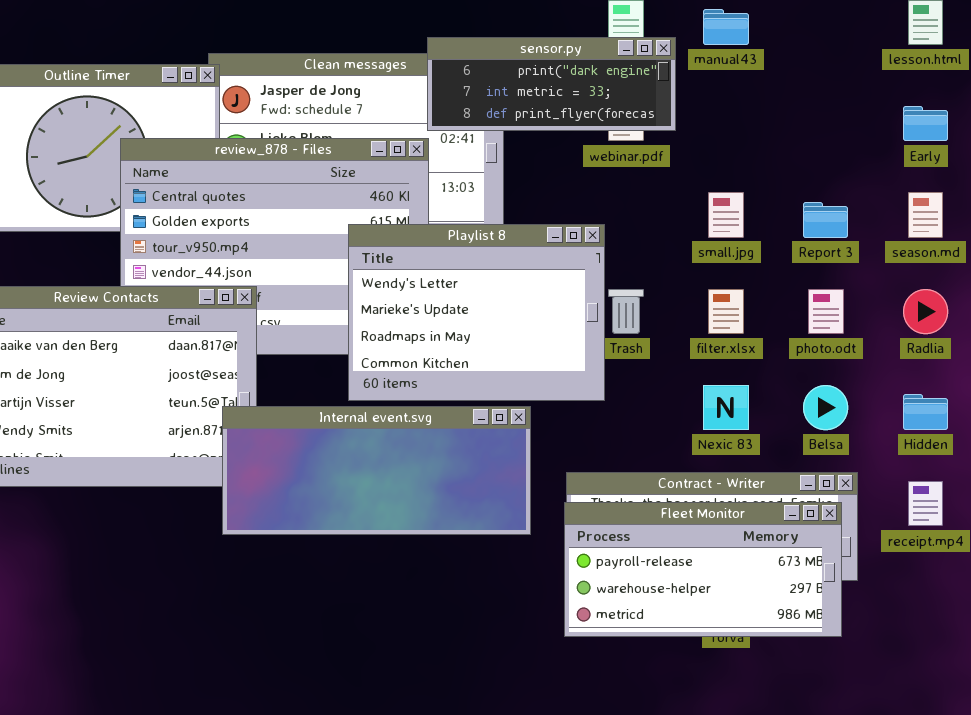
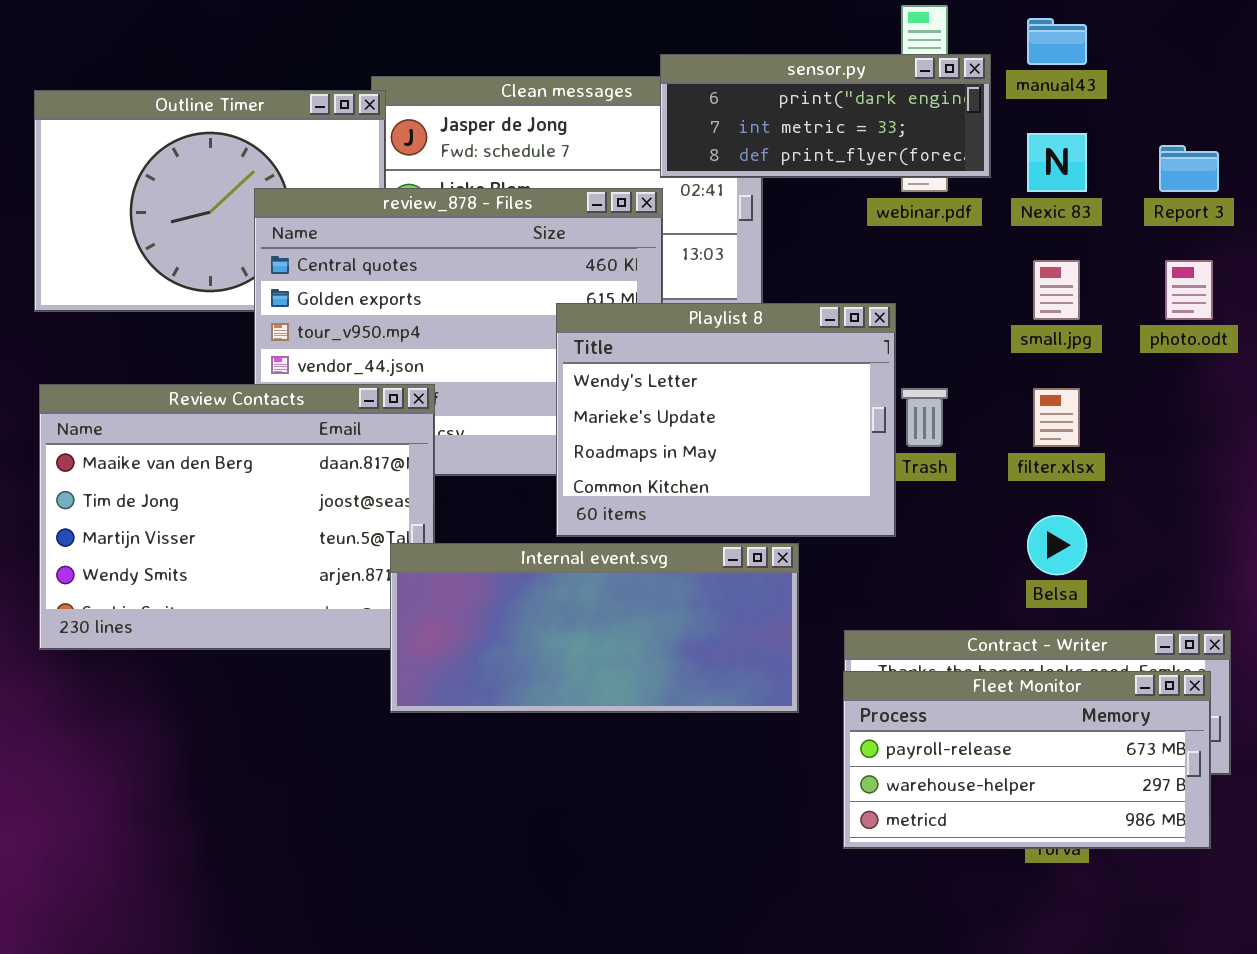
Report 3: [803,202,848,238] -> [1159,145,1219,192], moved
photo.odt: [808,289,844,334] -> [1165,260,1213,320], moved
Nexic 83: [703,385,749,430] -> [1027,133,1087,192], moved
Belsa: [803,385,848,430] -> [1027,515,1087,575], moved

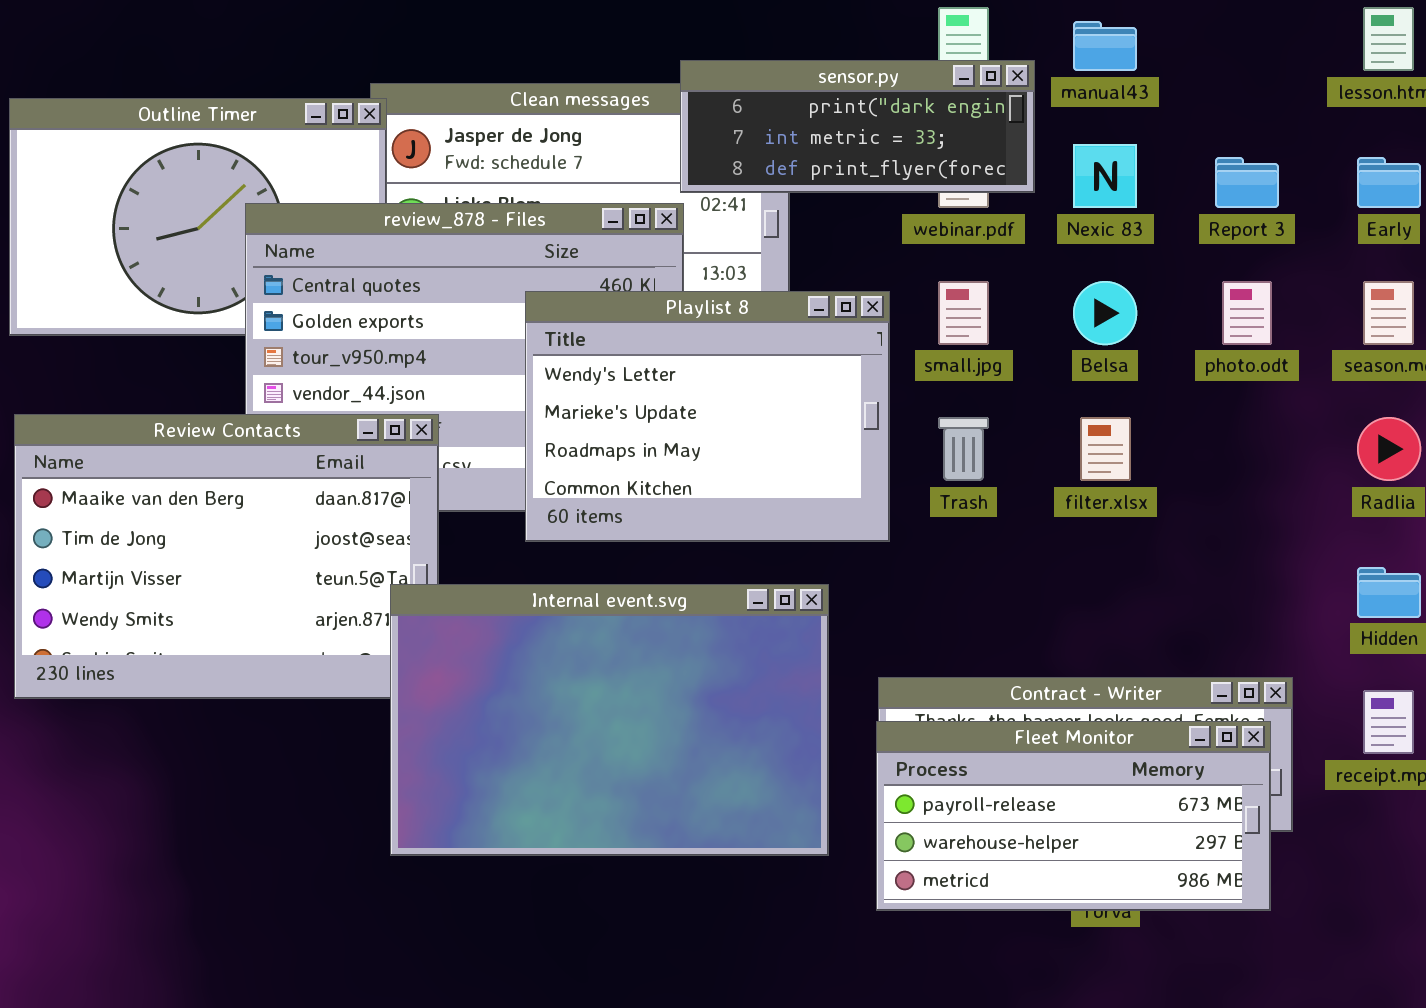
small.jpg: [1033,260,1080,320] -> [938,281,989,345], moved
Playlist 8: [556,303,896,537] -> [525,291,890,542], moved
Belsa: [1027,515,1087,575] -> [1073,281,1137,345], moved
Internal event.svg: [390,543,799,713] -> [390,584,829,856], resized

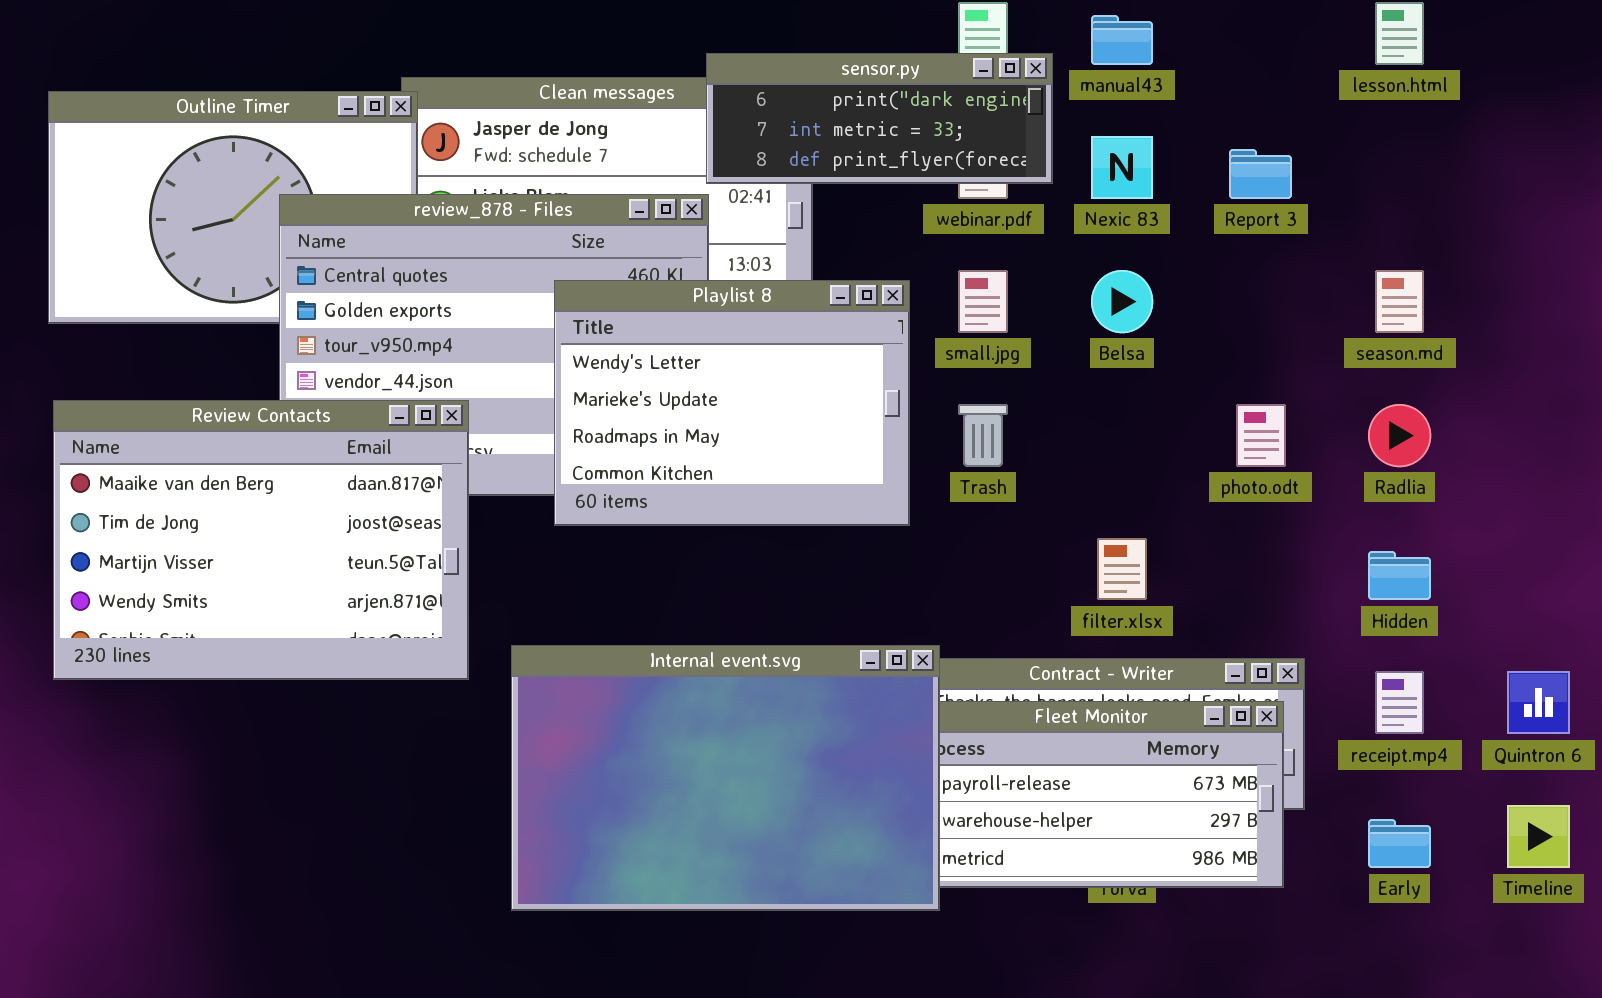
Early: [1357,157,1421,208] -> [1368,819,1431,868], moved
photo.odt: [1222,281,1272,345] -> [1236,404,1286,467], moved
filter.xlsx: [1080,417,1131,481] -> [1097,538,1147,600], moved
Internal event.svg: [390,584,829,856] -> [511,645,940,911], moved

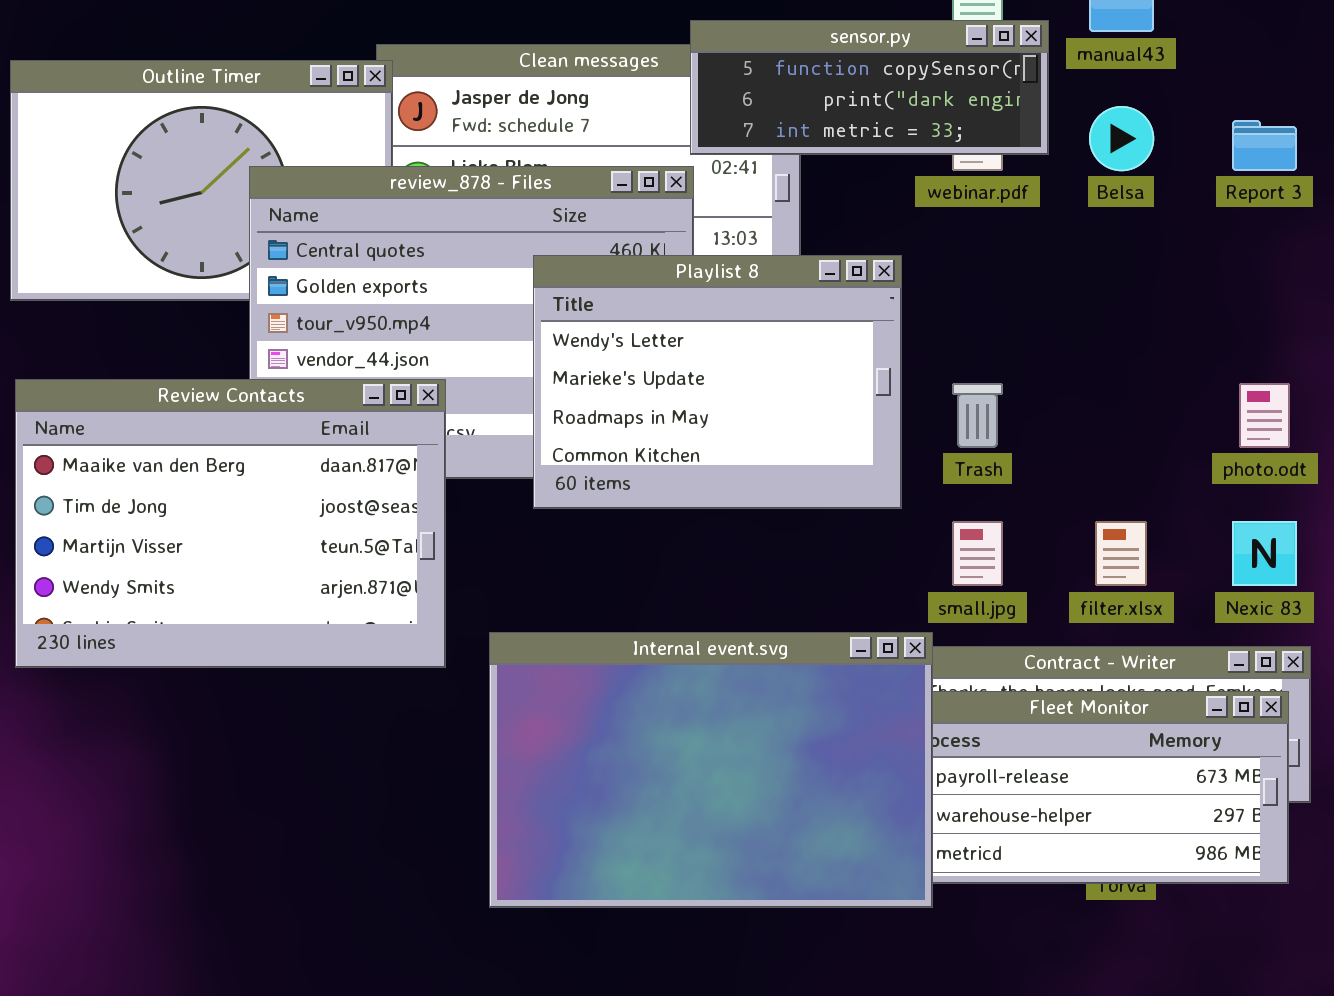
sensor.py: [706,53,1053,184] -> [690,20,1049,155], scrolled up 1 row
Nexic 83: [1091,136,1153,199] -> [1232,521,1297,586], moved
small.jpg: [958,270,1008,333] -> [952,521,1003,586], moved
Belsa: [1091,270,1153,333] -> [1089,106,1154,171], moved

